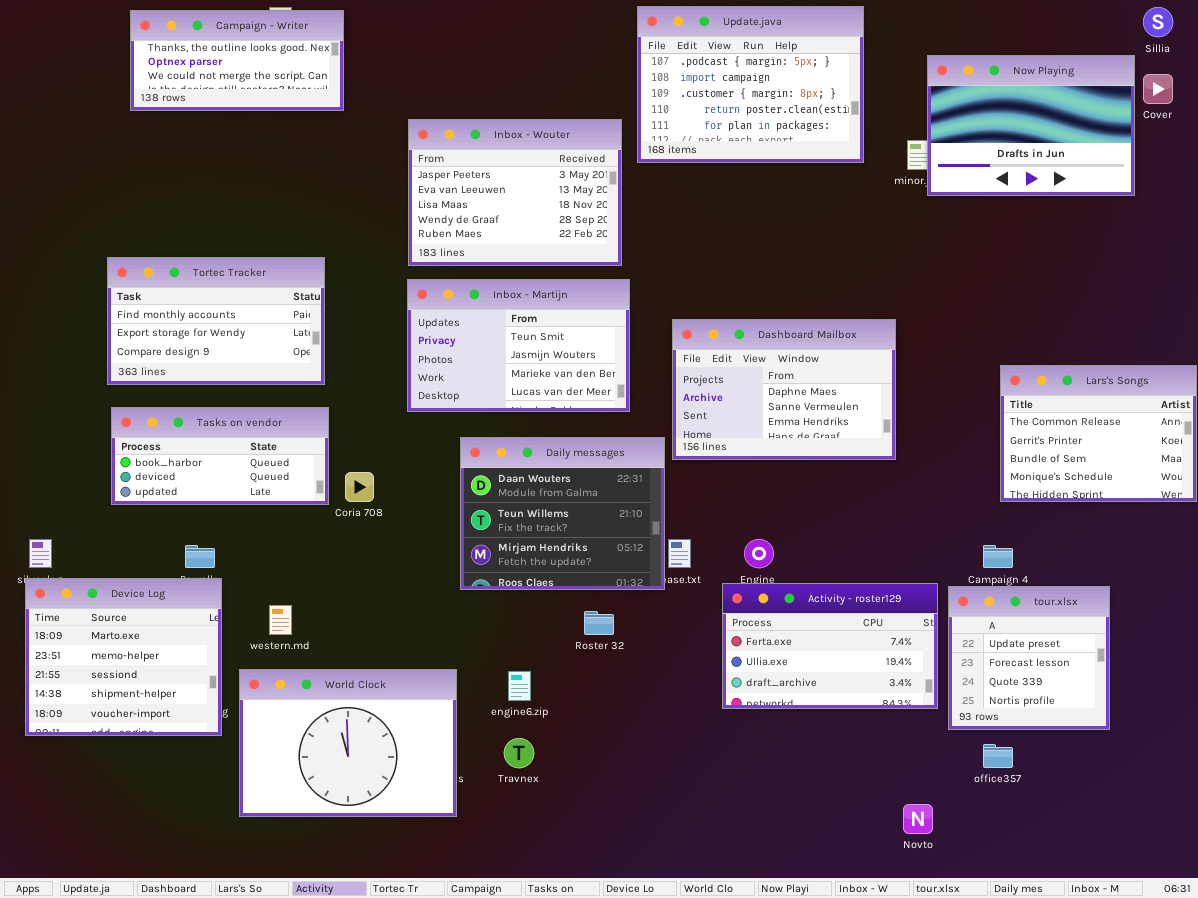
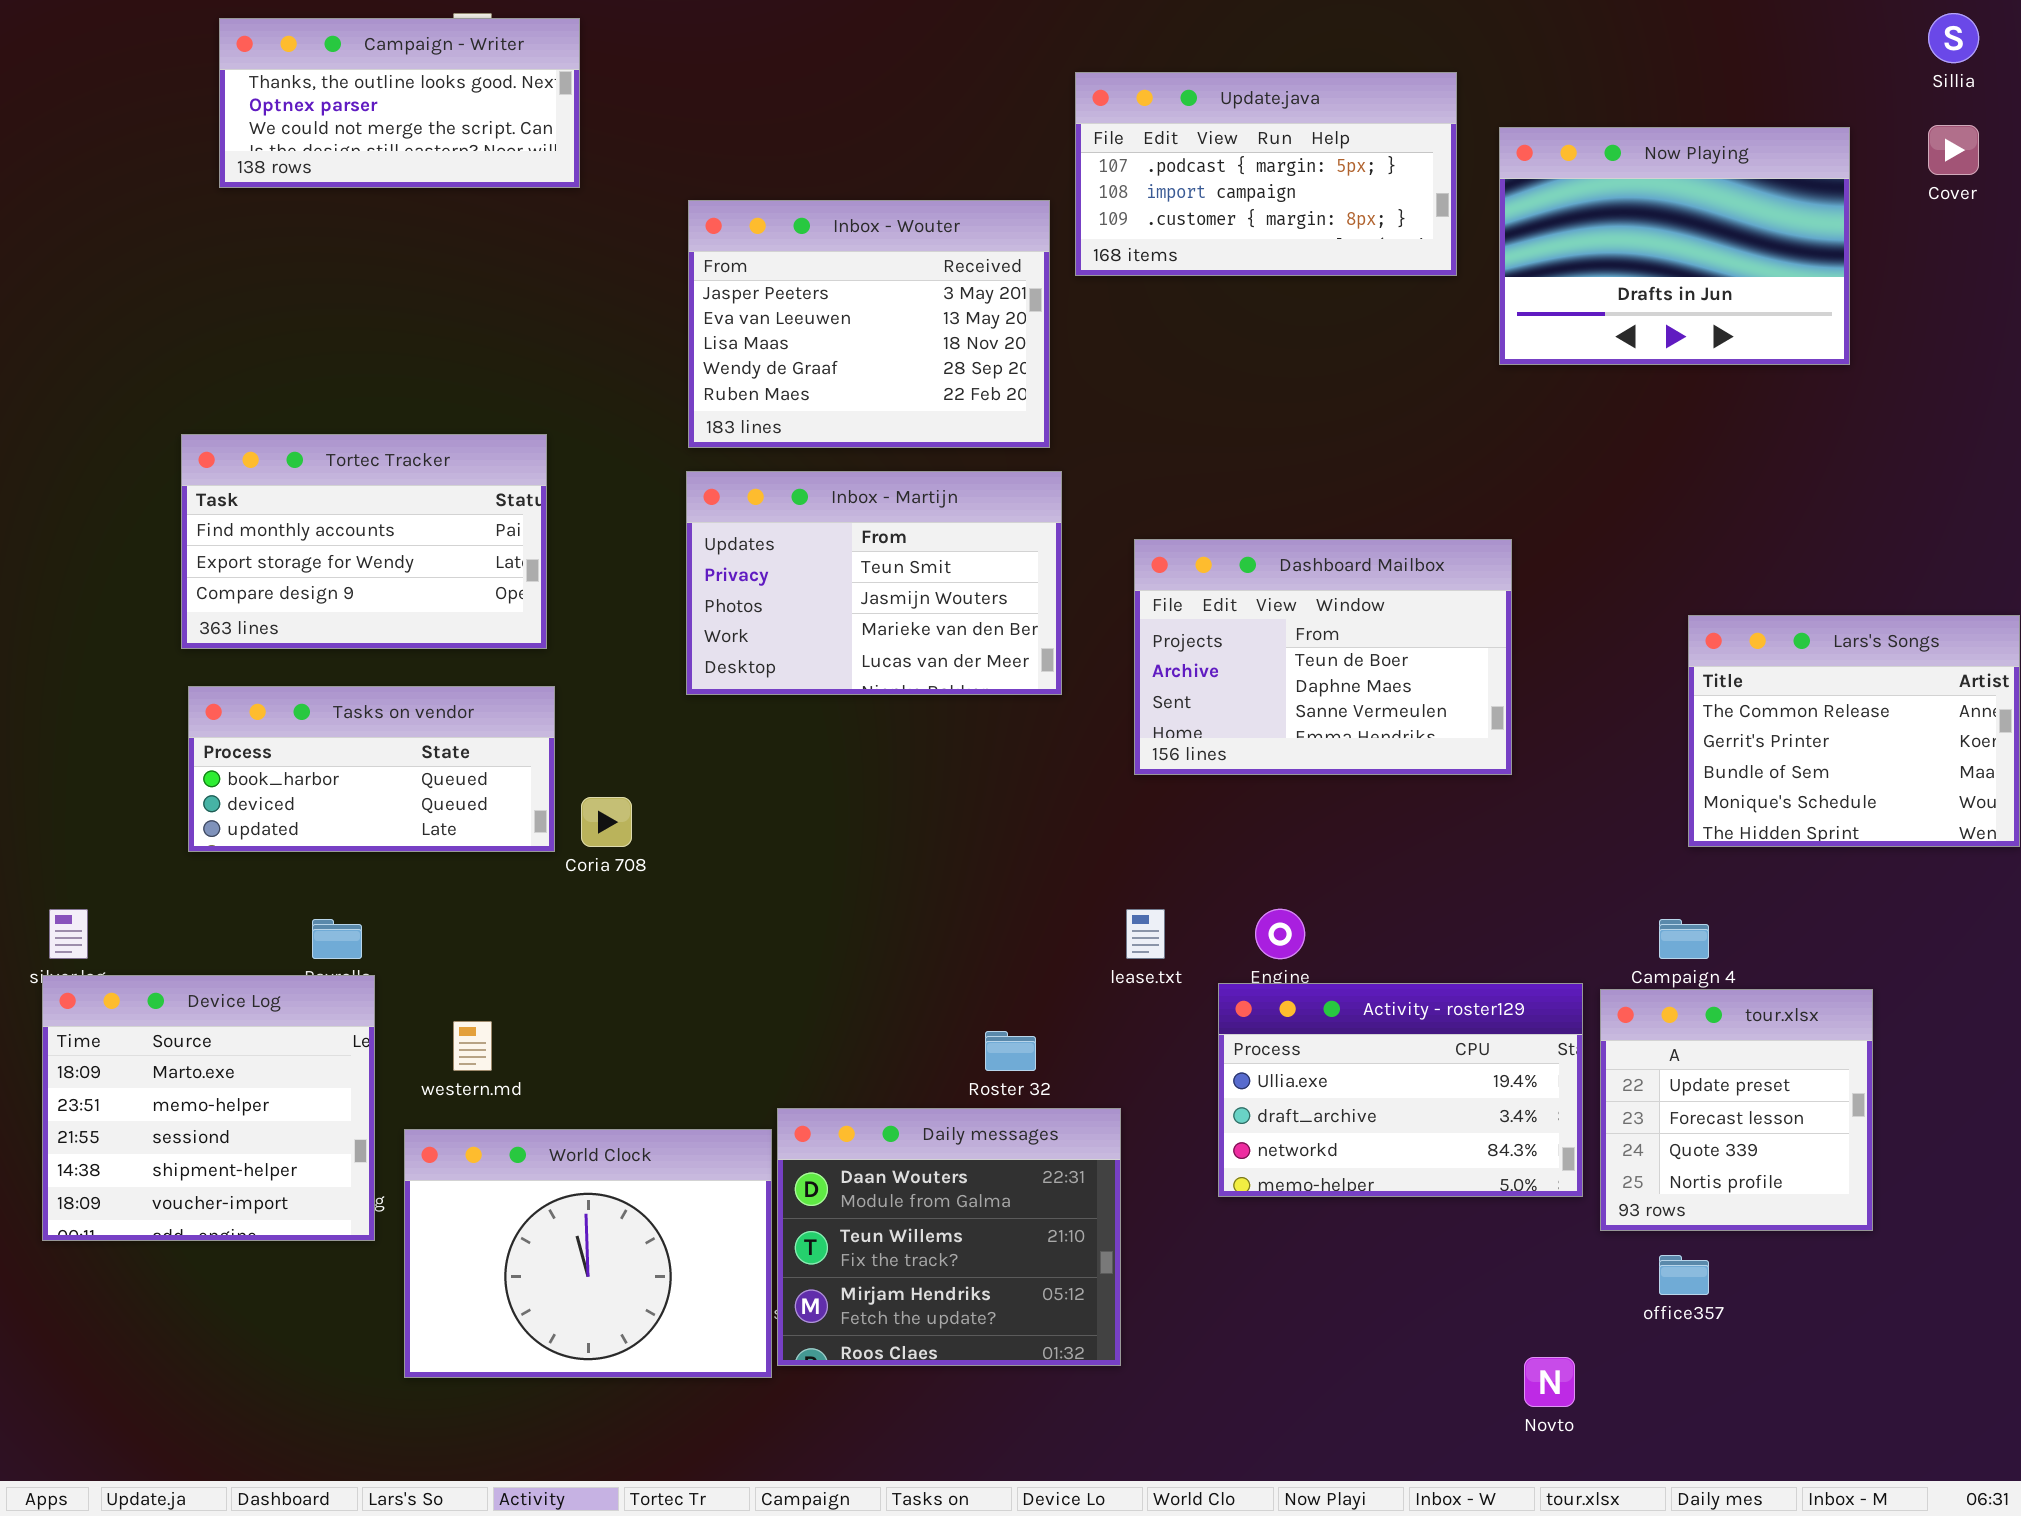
Update.java: [637,6,864,163] -> [1075,72,1457,276], resized
Now Playing: [927,55,1135,196] -> [1499,127,1850,365], moved
Dashboard Mailbox: [672,319,896,460] -> [1134,539,1512,775], scrolled up 1 row
Daily messages: [460,437,665,590] -> [777,1108,1121,1366], moved
Activity - roster129: [722,583,938,709] -> [1218,983,1583,1197], scrolled down 1 row

